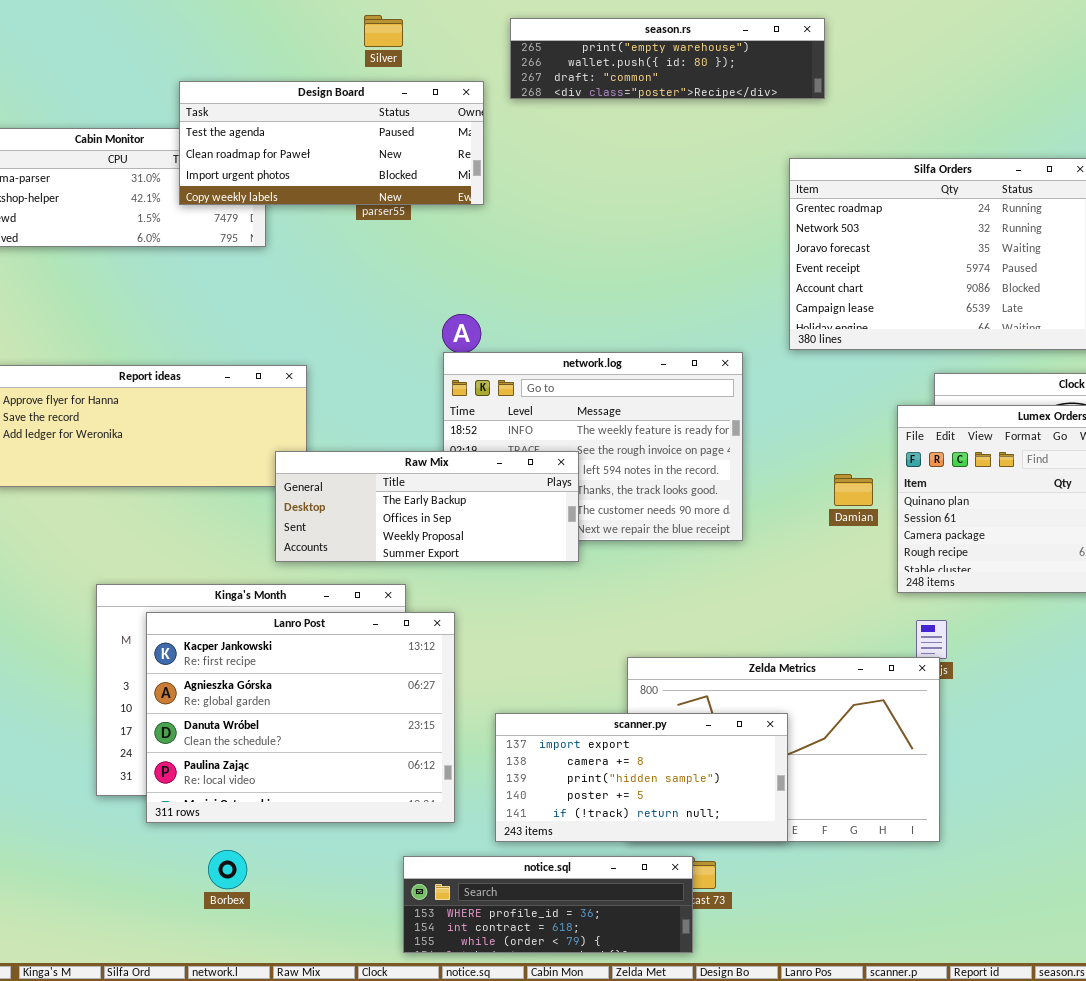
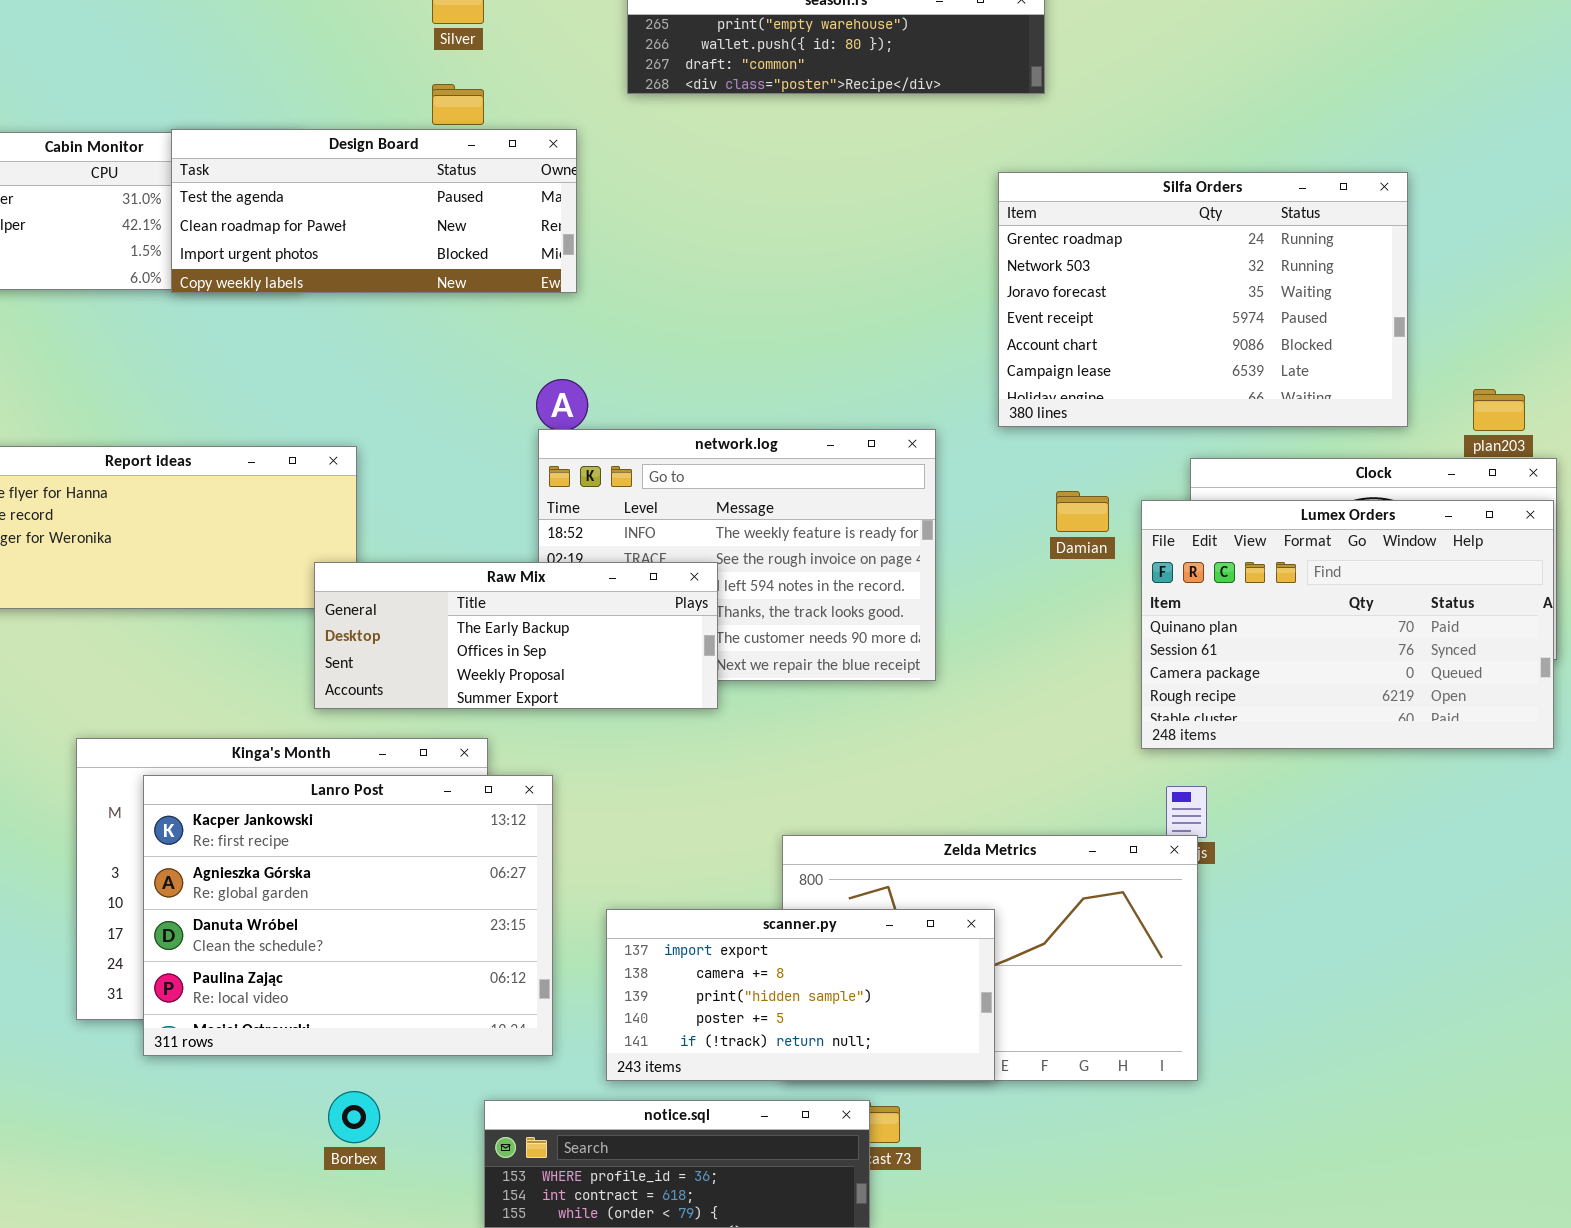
Design Board: [179,81,484,205] -> [171,129,577,293], moved
Damian: [834,474,873,506] -> [1056,491,1109,532], moved
Borbex: [208,850,247,889] -> [328,1091,380,1143], moved

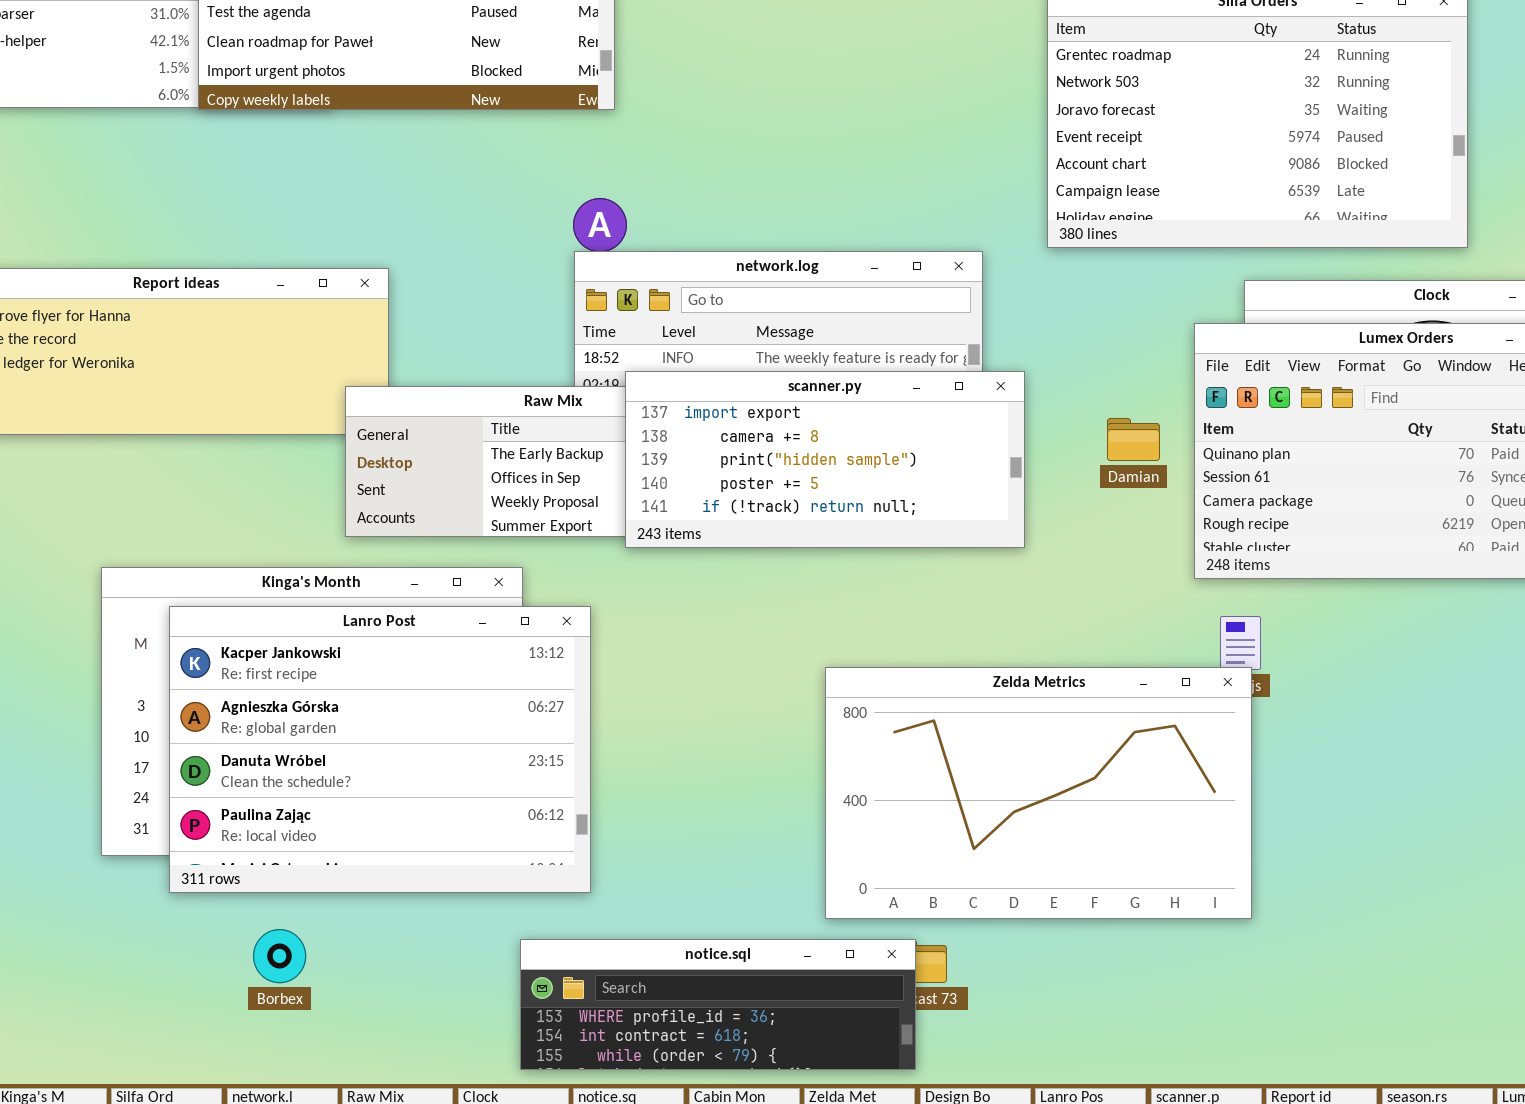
Damian: [1056,491,1109,532] -> [1107,418,1160,461], moved
scanner.py: [606,909,995,1081] -> [625,371,1025,548], moved
Borbex: [328,1091,380,1143] -> [253,929,306,983], moved

